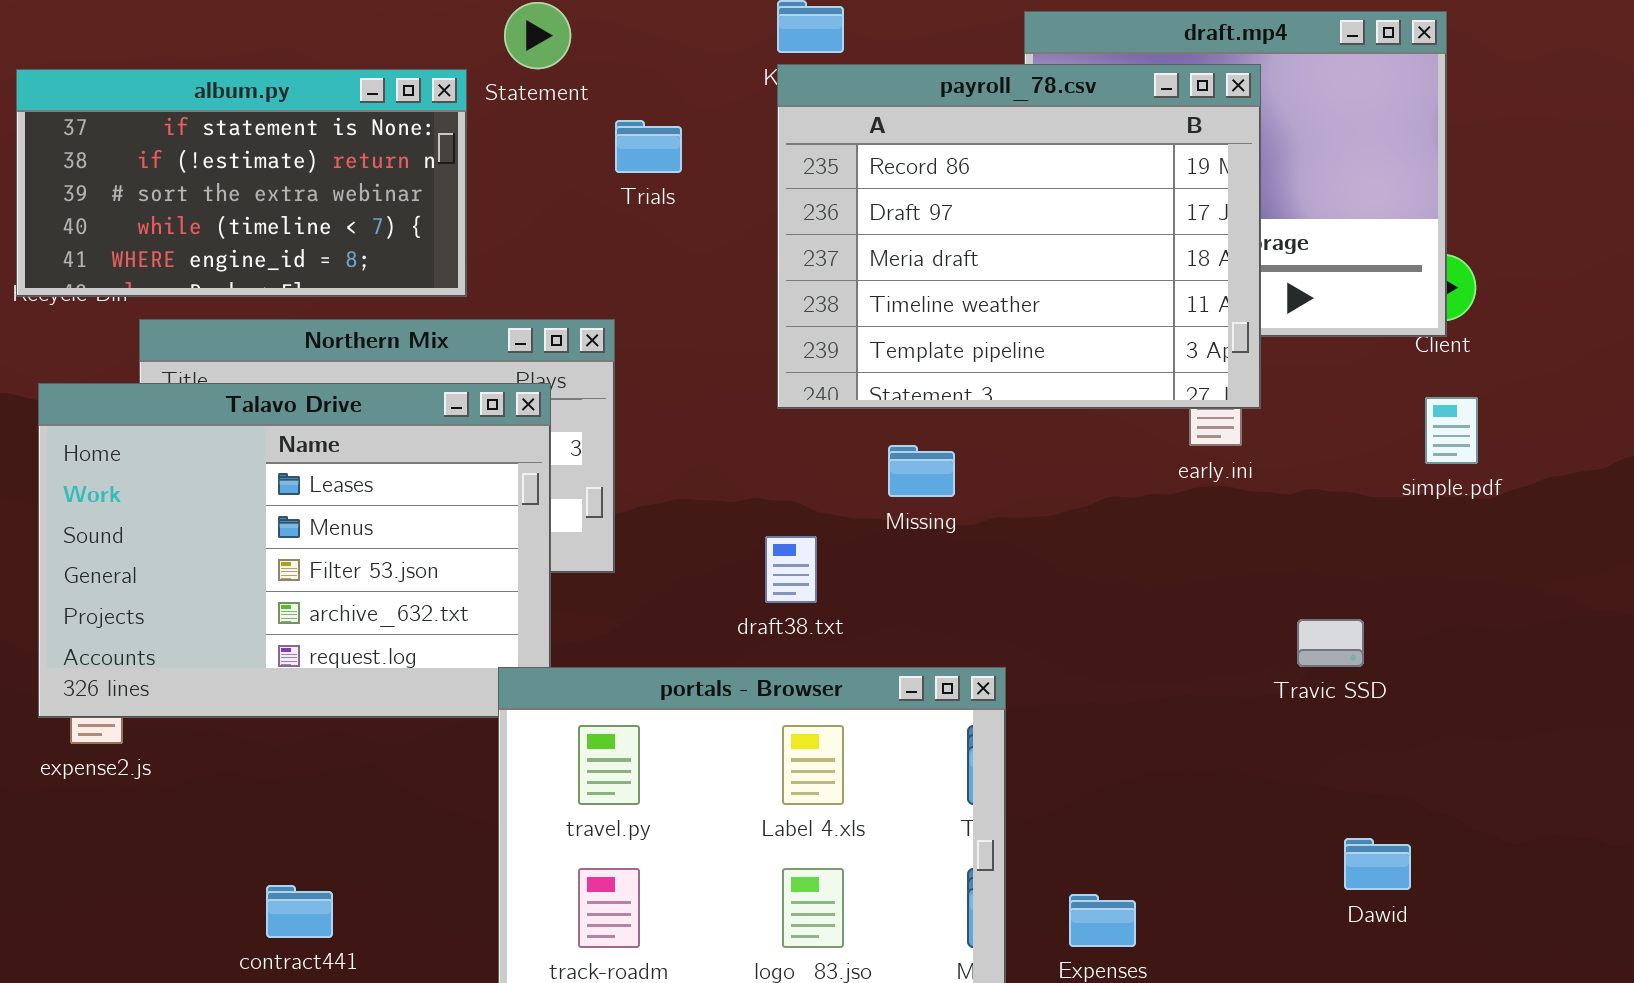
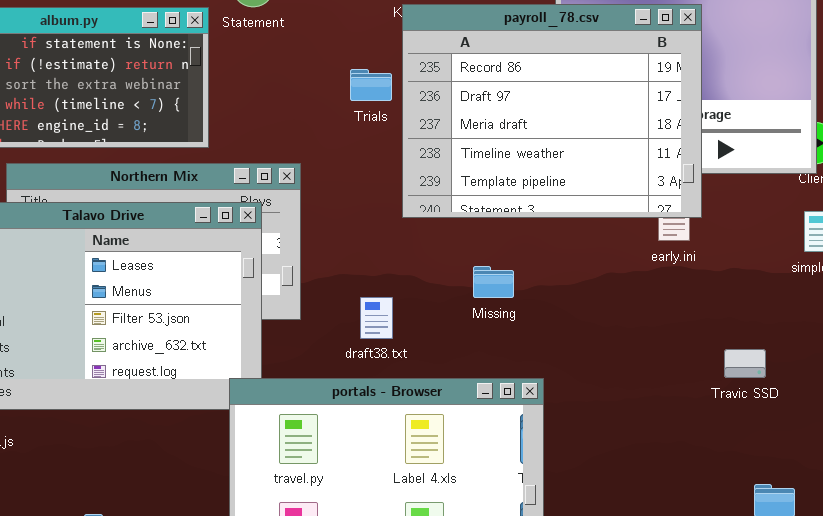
Trials: [615,120,682,173] -> [350,69,392,101], moved
Missing: [888,445,955,497] -> [473,266,514,298], moved
draft38.txt: [765,536,817,603] -> [360,297,393,339], moved

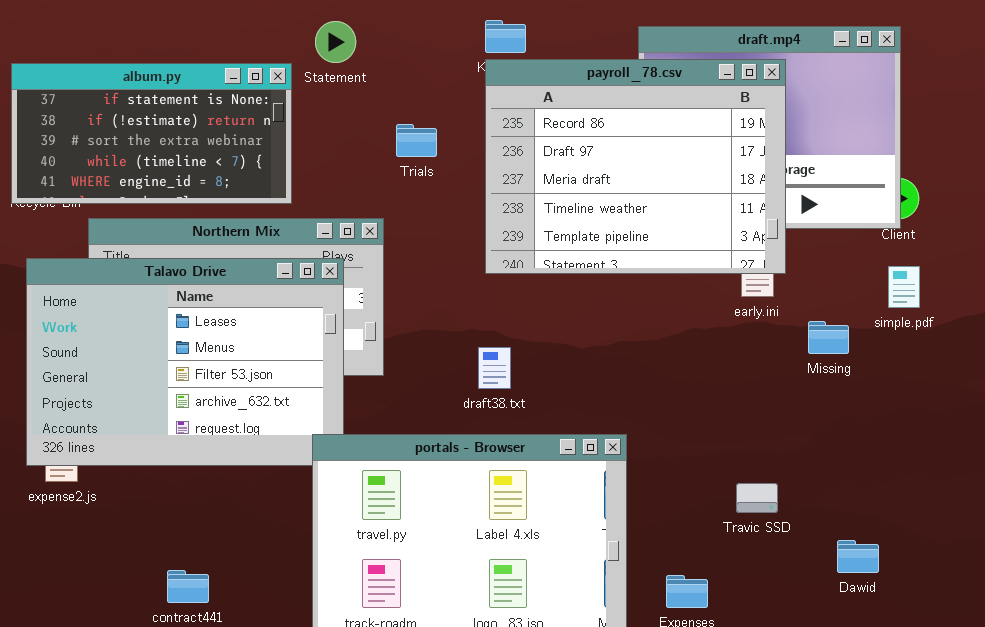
Trials: [350,69,392,101] -> [396,124,437,157], moved
Missing: [473,266,514,298] -> [808,321,849,354], moved
draft38.txt: [360,297,393,339] -> [478,347,511,389], moved
Travic SSD: [724,349,766,378] -> [736,483,778,513], moved

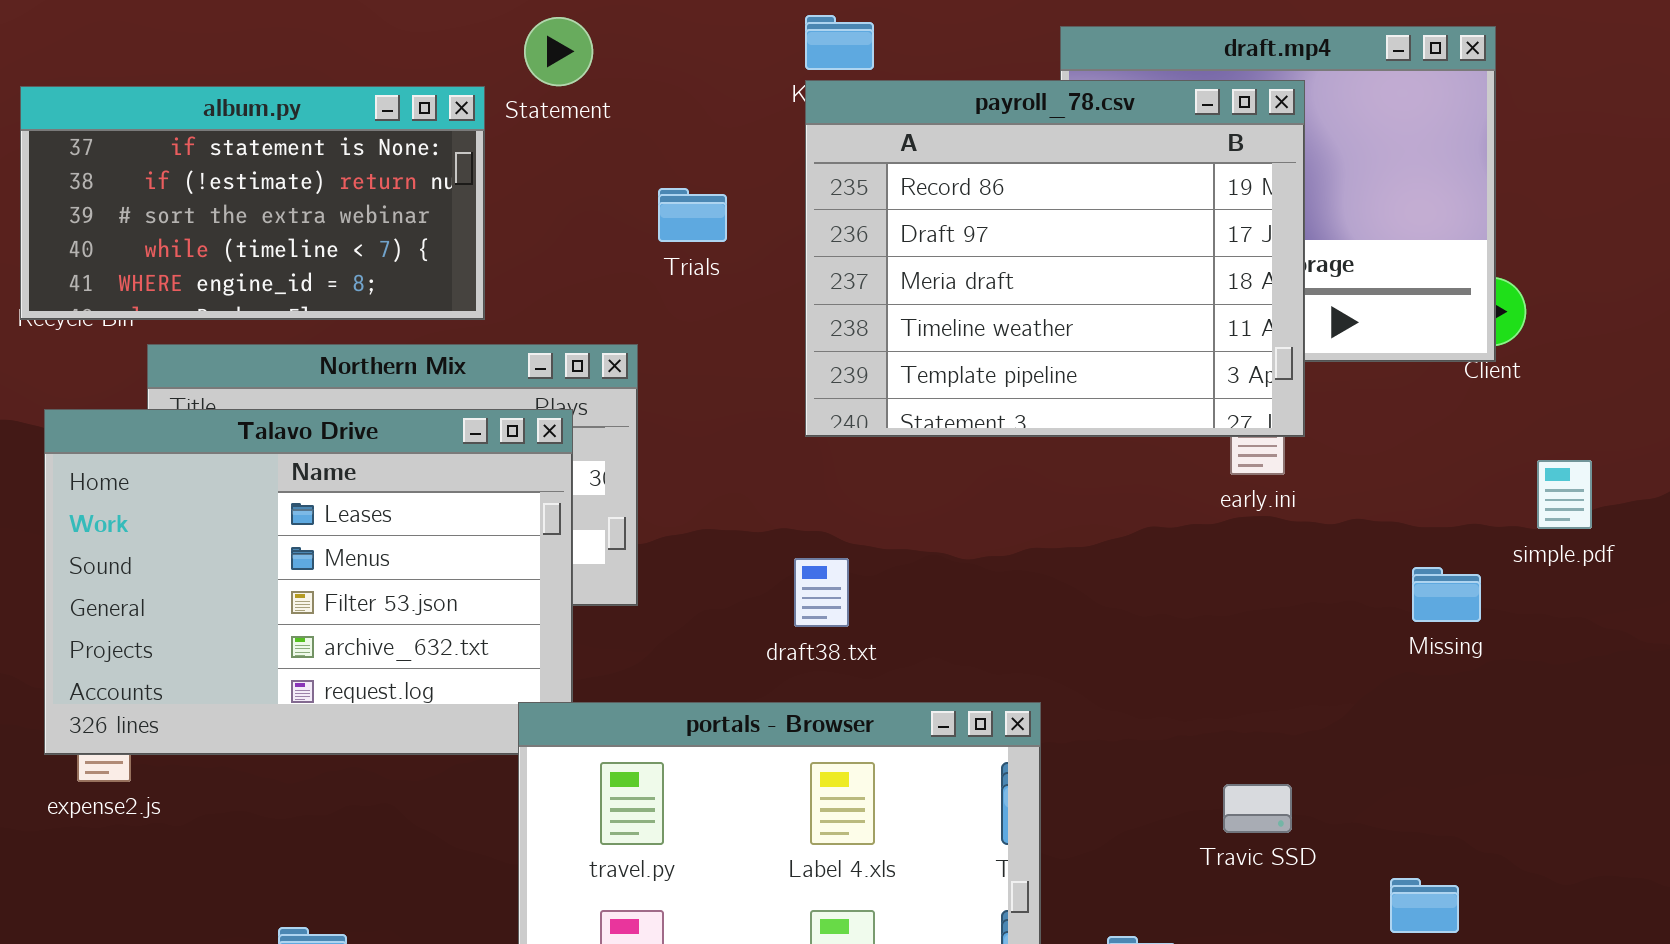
simple.pdf: [888,266,920,308] -> [1537,460,1592,529], moved
Missing: [808,321,849,354] -> [1412,567,1481,622], moved

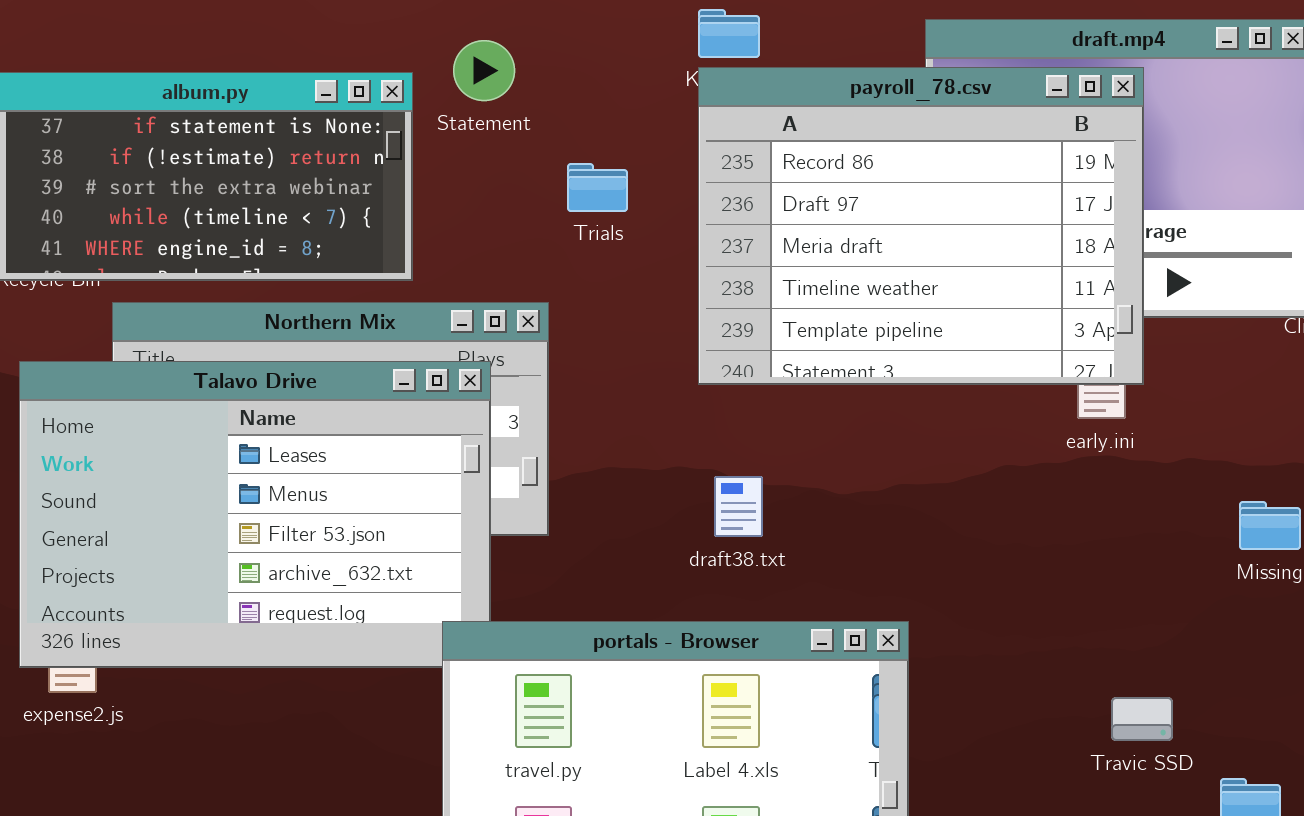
Statement: [524,17,593,86] -> [453,40,515,101], moved
draft38.txt: [794,558,849,627] -> [714,476,763,537], moved
Travic SSD: [1223,784,1292,833] -> [1111,697,1173,741], moved

